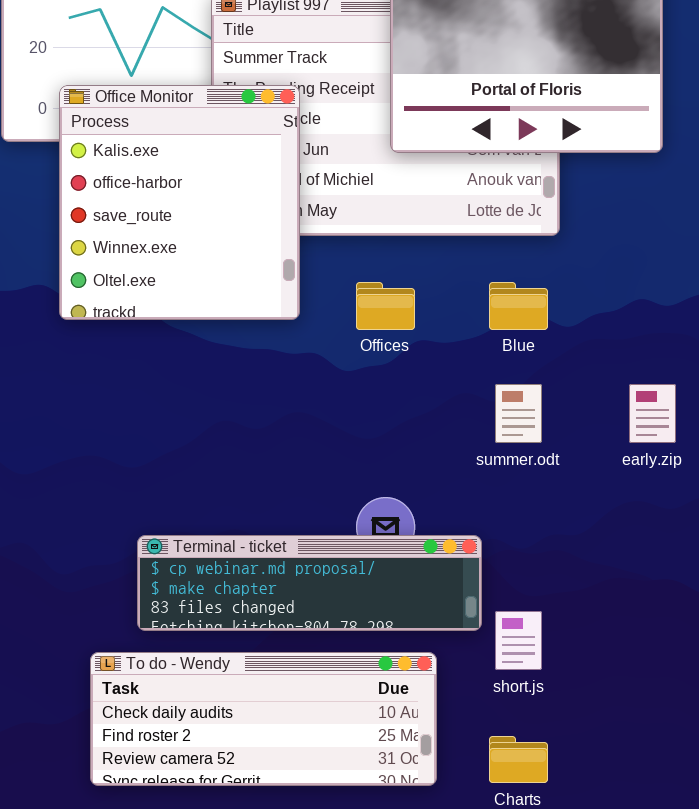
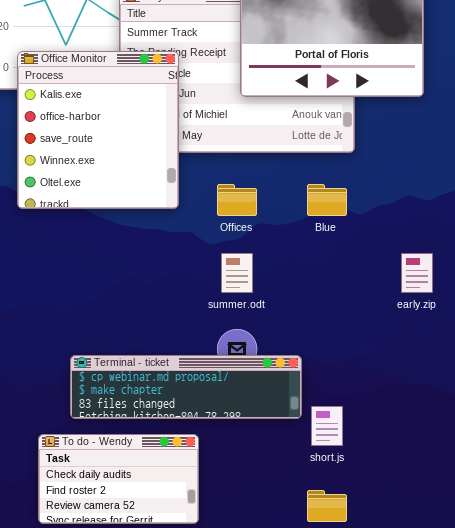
summer.odt: [495,384,542,443] -> [221,253,253,293], moved
To do - Wendy: [90,652,437,786] -> [38,434,199,524], resized

